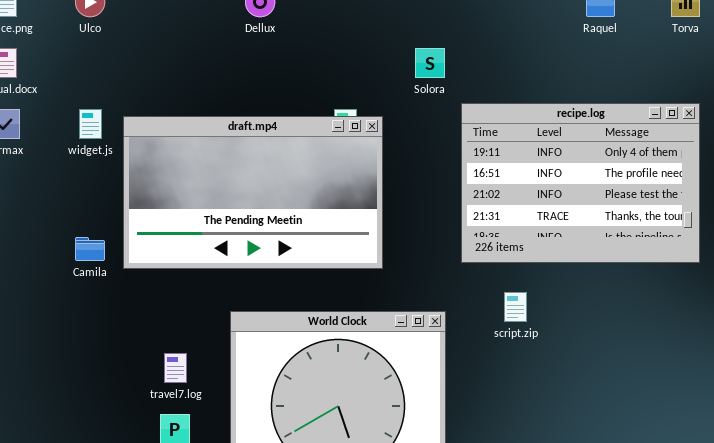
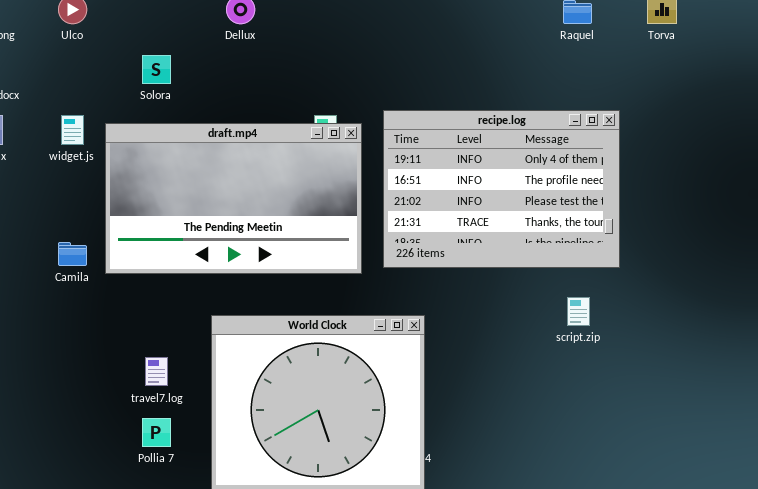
Solora: [415,48,445,78] -> [142,55,171,84], moved
recipe.log: [461,103,700,263] -> [383,110,620,268], moved
script.zip: [504,292,527,322] -> [567,297,590,326], moved

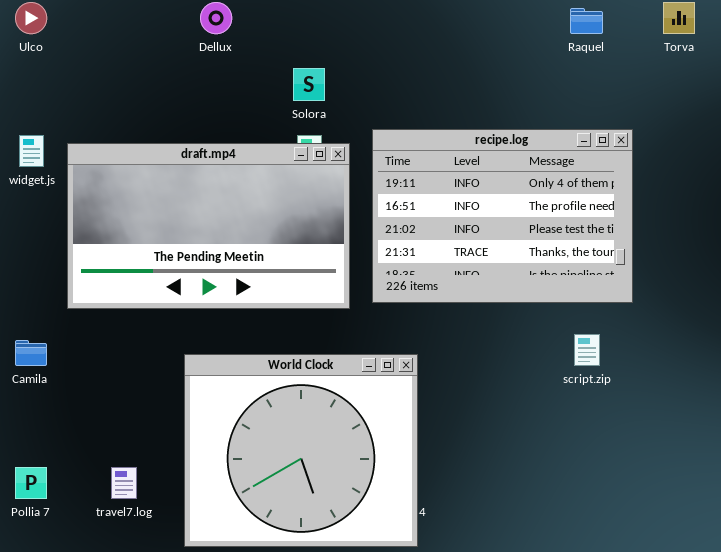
Solora: [142,55,171,84] -> [293,68,325,101], moved
Camila: [58,242,87,266] -> [15,340,47,366], moved
travel7.log: [145,357,168,386] -> [111,467,137,499], moved
Pollia 7: [142,418,171,447] -> [15,467,47,499], moved

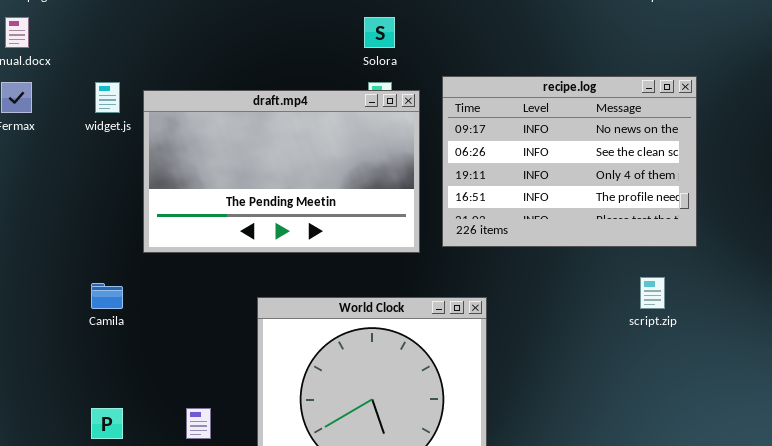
recipe.log: [372,129,633,303] -> [442,76,697,247], scrolled up 2 rows

